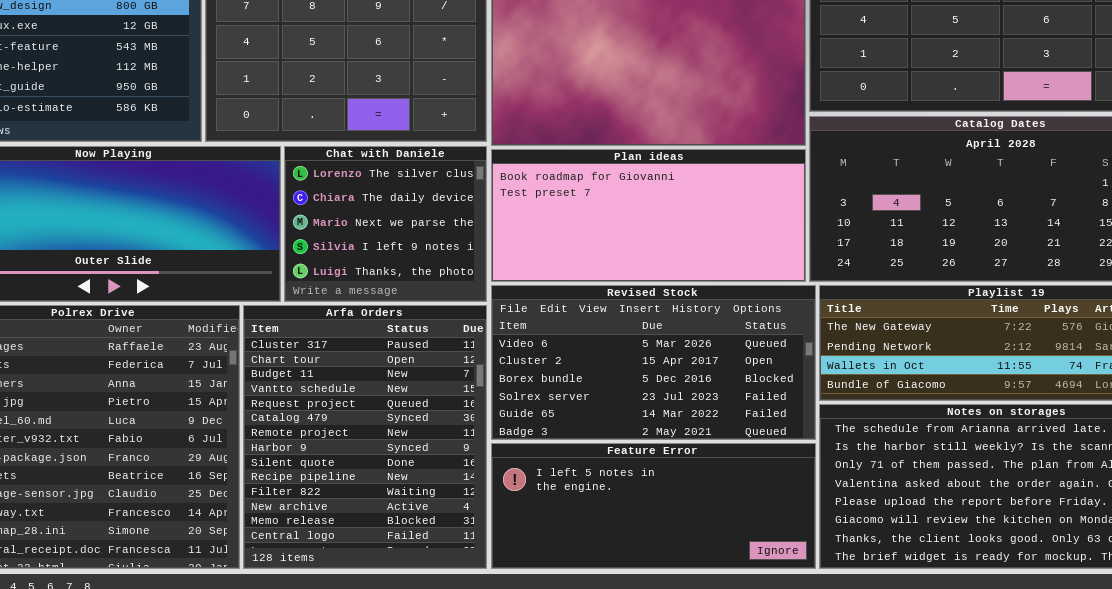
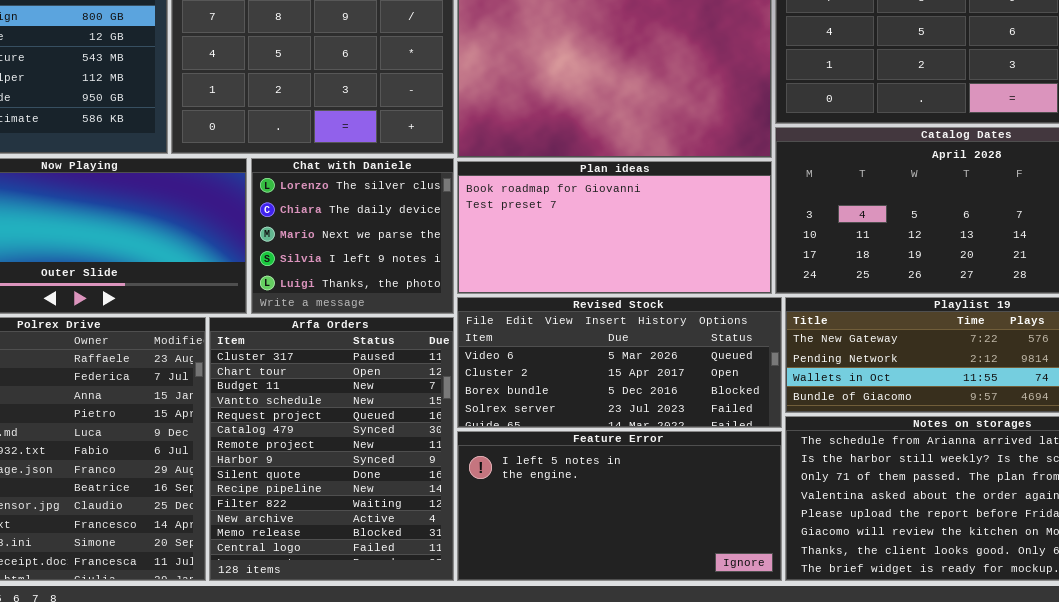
Revised Stock: [491,285,816,440] -> [457,297,782,428], resized
Feature Error: [491,443,816,569] -> [457,431,782,581], resized

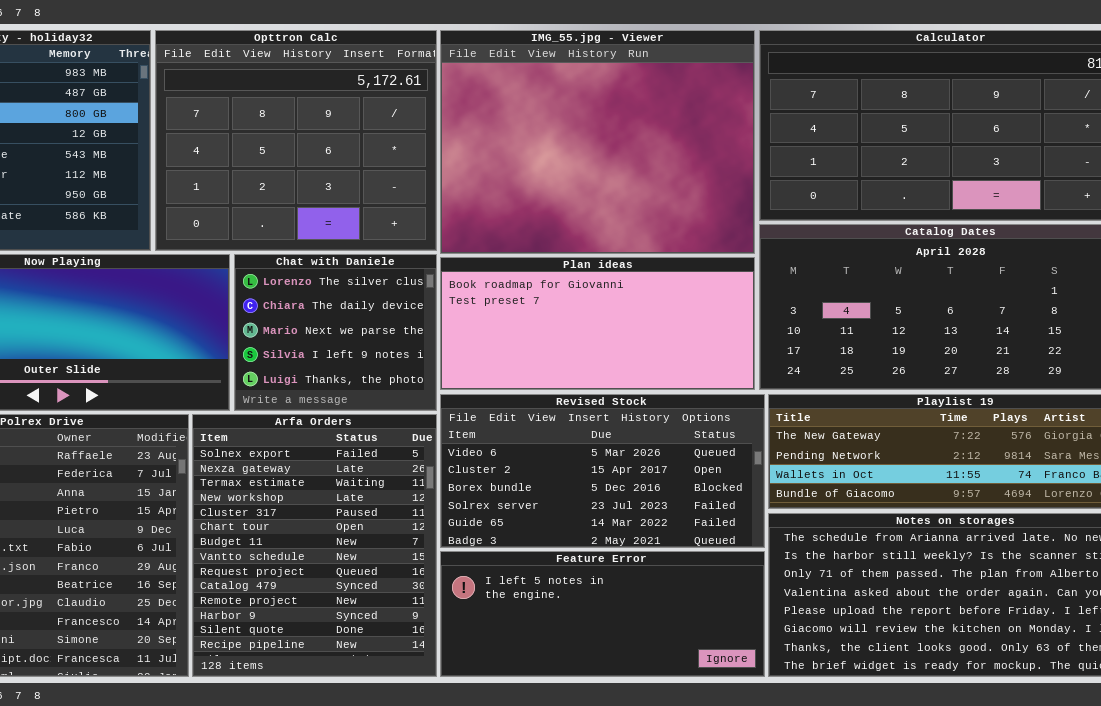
Revised Stock: [457,297,782,428] -> [440,394,765,548], resized
Arfa Orders: [209,317,454,581] -> [192,414,437,677], scrolled up 4 rows
Feature Error: [457,431,782,581] -> [440,551,765,677], resized

